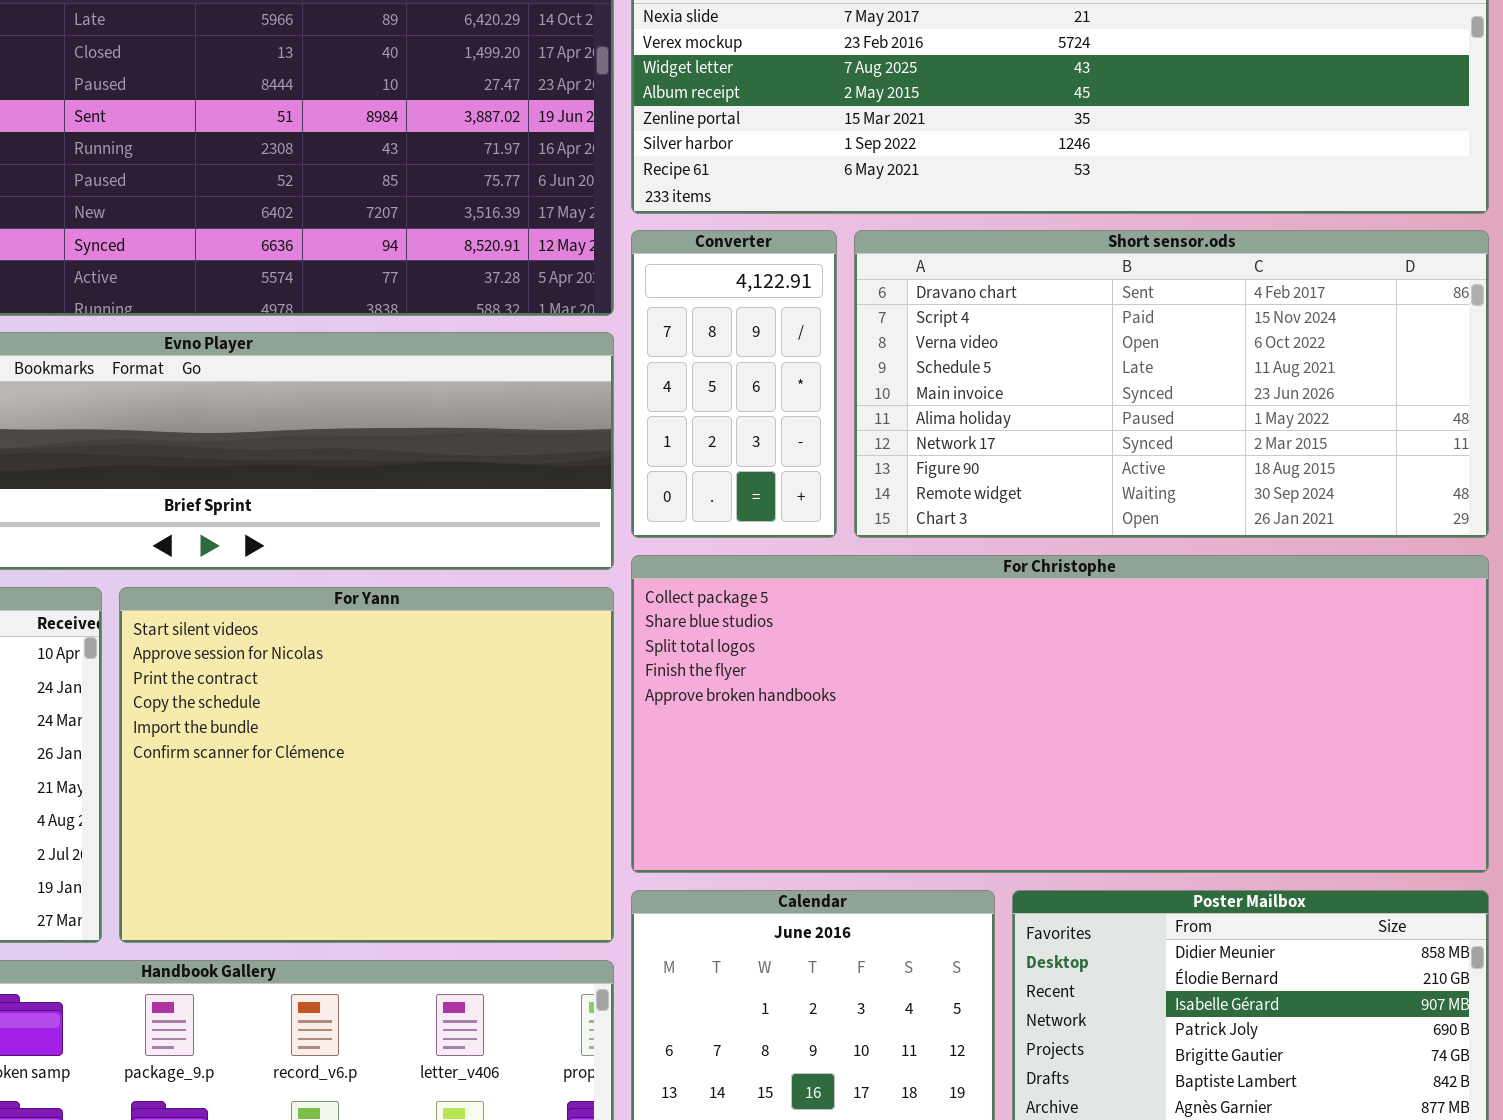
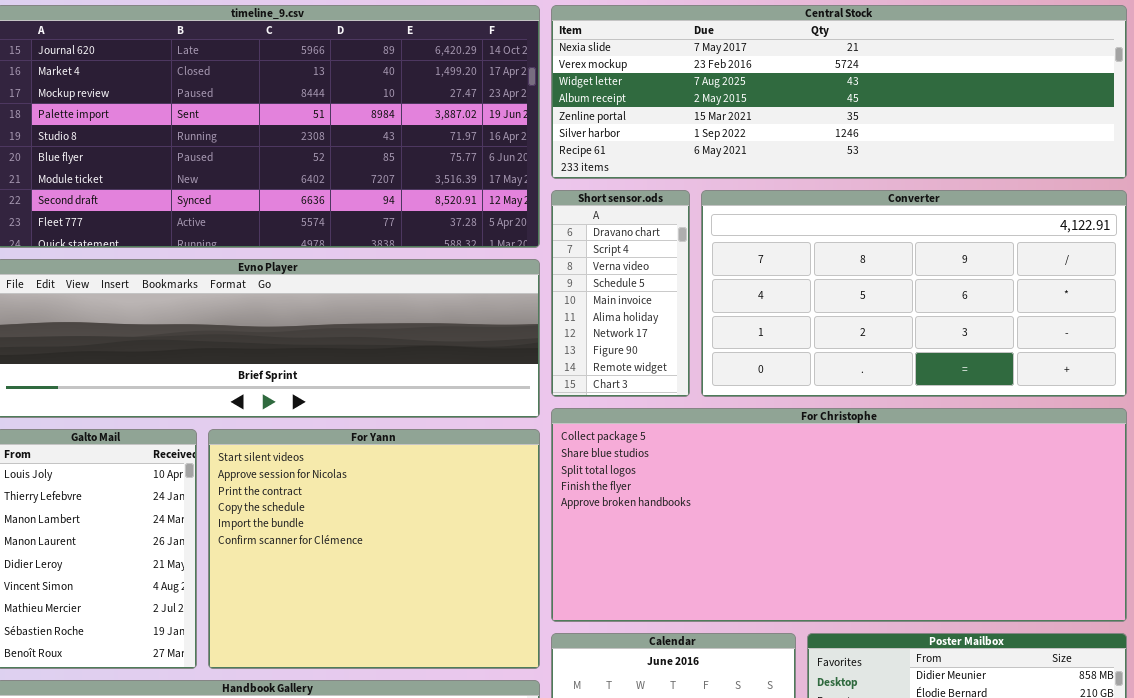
Converter: [631,230,837,538] -> [701,190,1127,397], moved, resized
Short sensor.ods: [854,230,1489,538] -> [551,190,690,397], moved, resized

